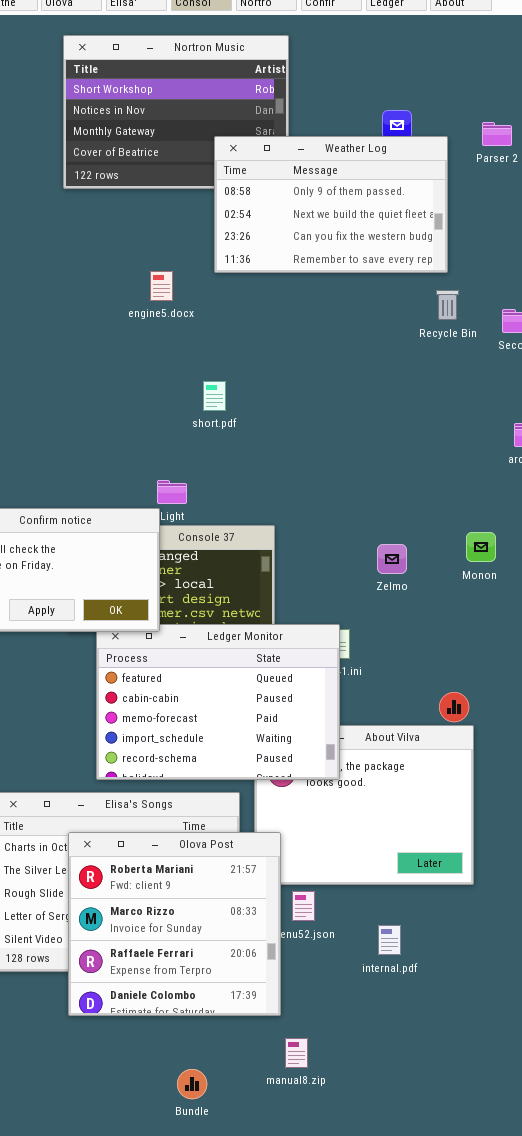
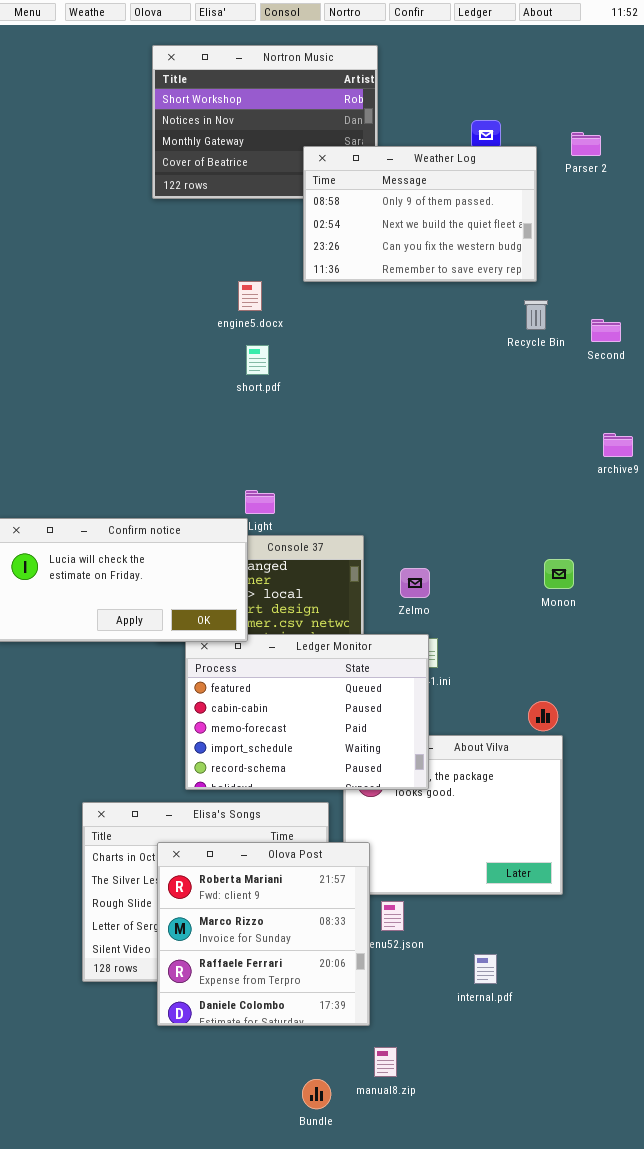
short.pdf: [203,381,226,411] -> [246,345,269,375], moved
Monon: [466,532,496,562] -> [544,559,574,589], moved
Zelmo: [377,544,407,574] -> [400,568,430,598], moved
internal.pdf: [378,925,401,955] -> [474,954,497,984], moved
Bundle: [177,1069,207,1099] -> [302,1079,331,1109], moved

